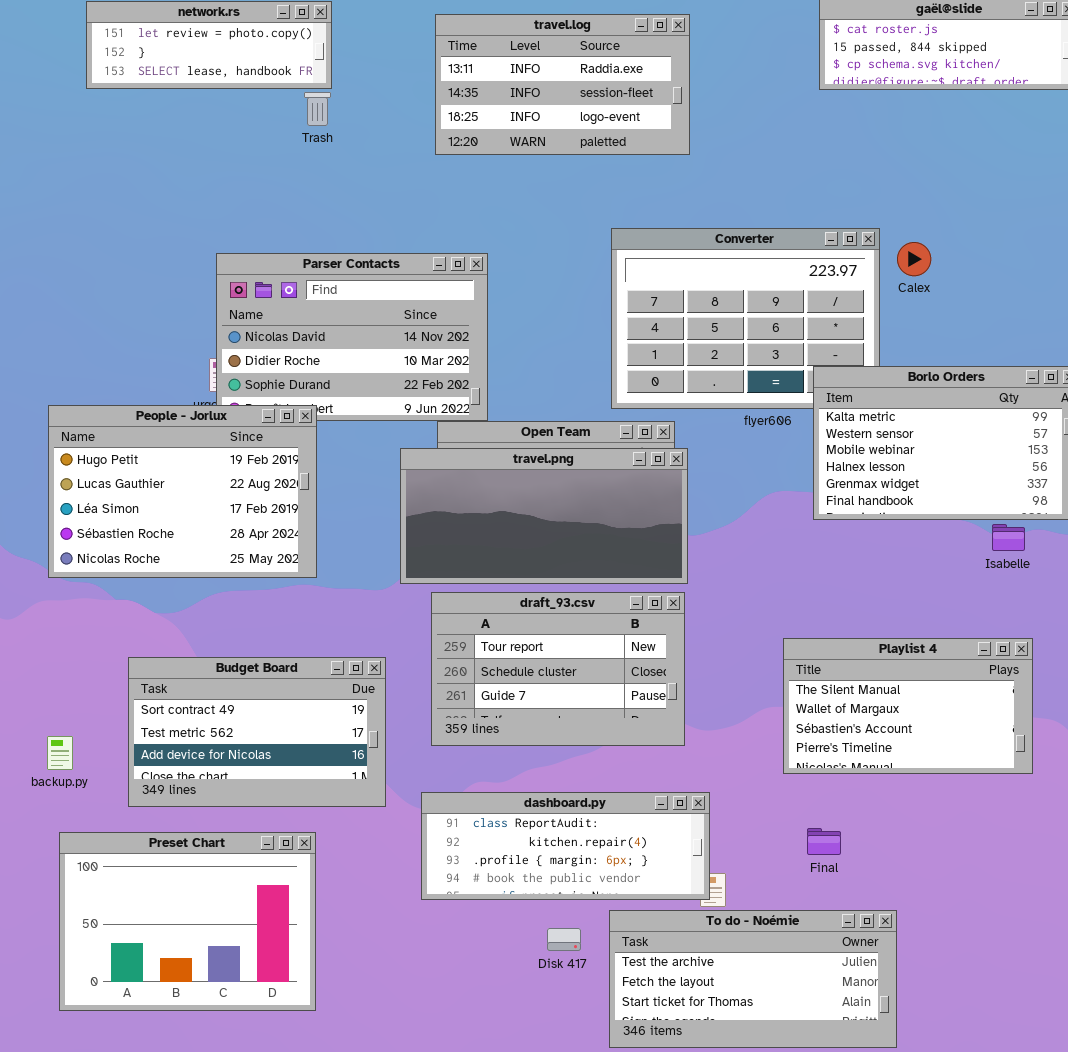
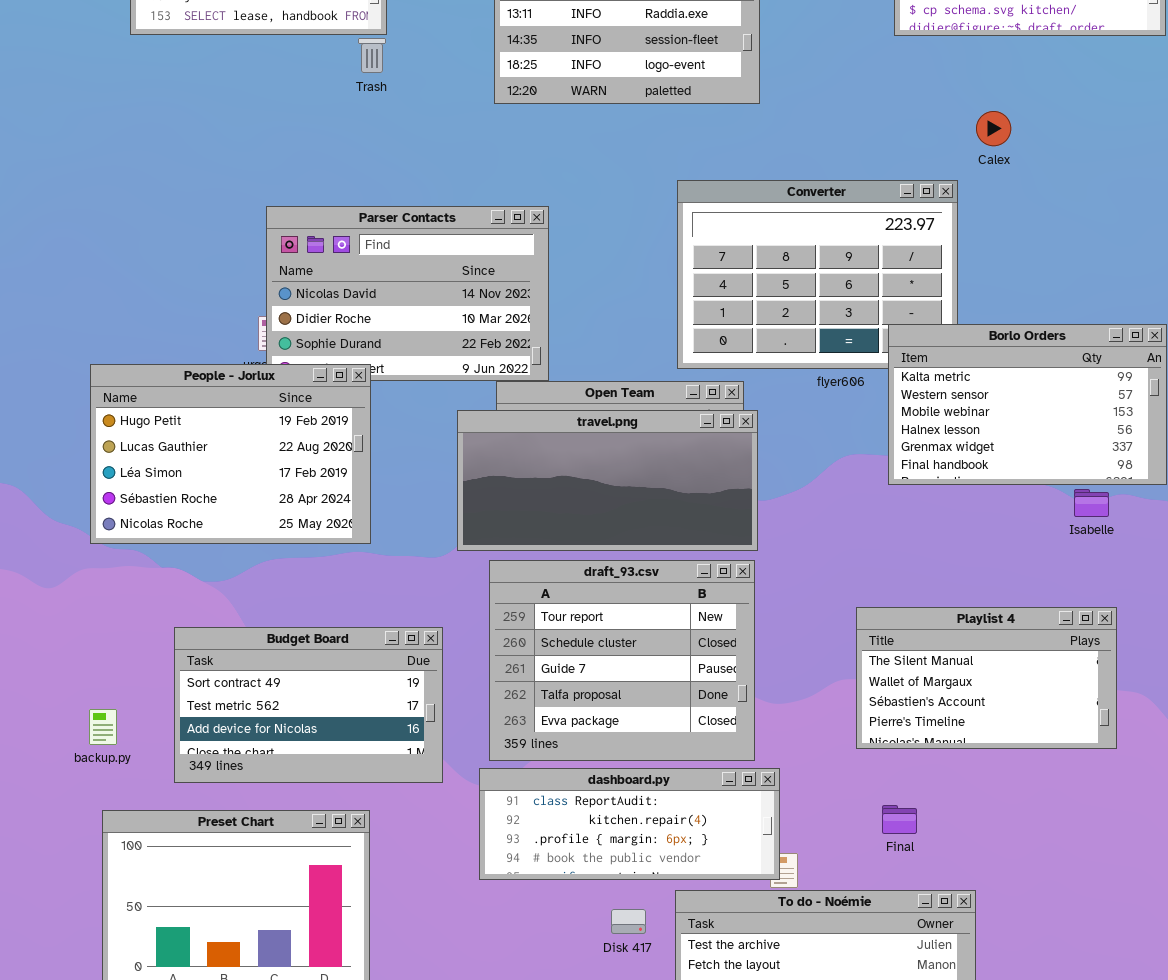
Calex: [897,242,931,276] -> [976,111,1011,146], moved
draft_93.csv: [431,592,685,746] -> [489,560,755,761], resized

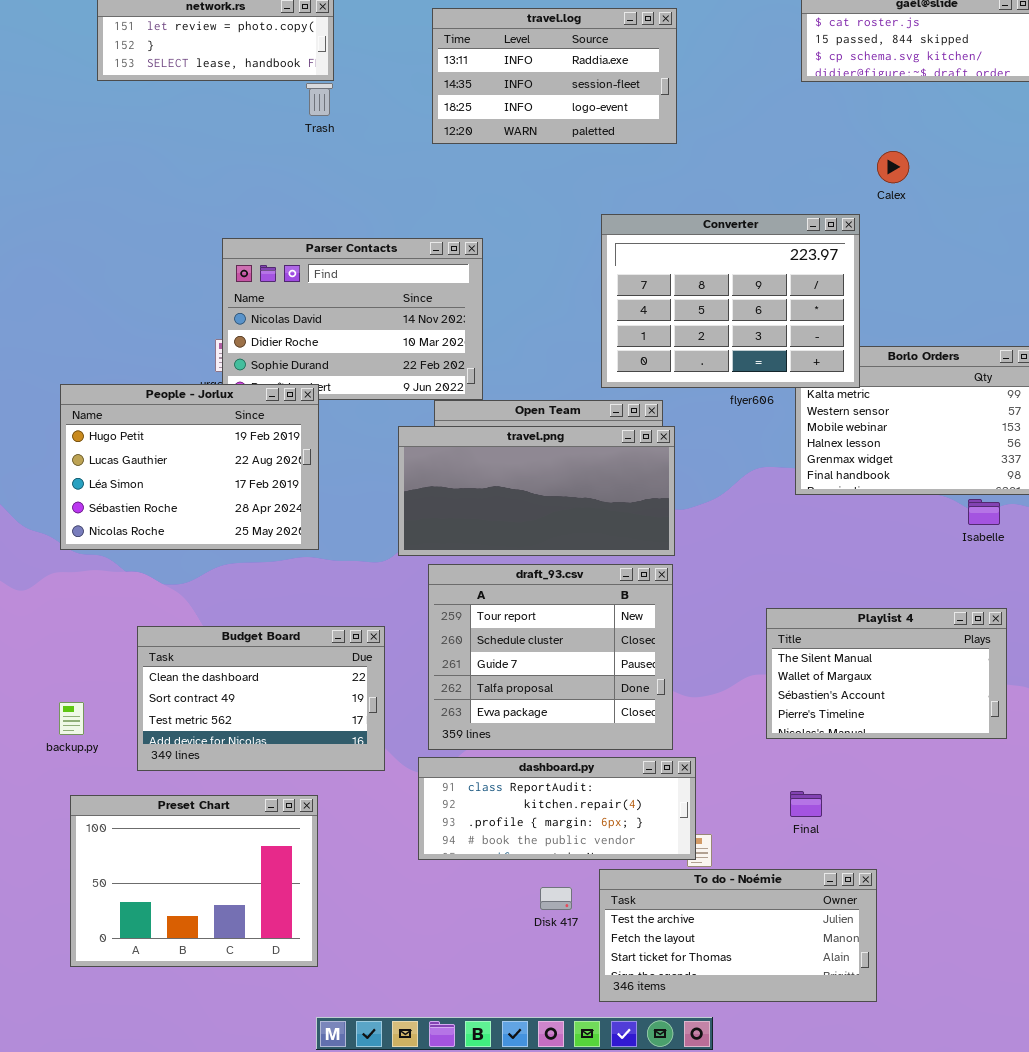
Converter: [677,180,958,369] -> [601,214,860,388], raised
Budget Board: [174,627,443,783] -> [137,626,385,771], scrolled up 1 row

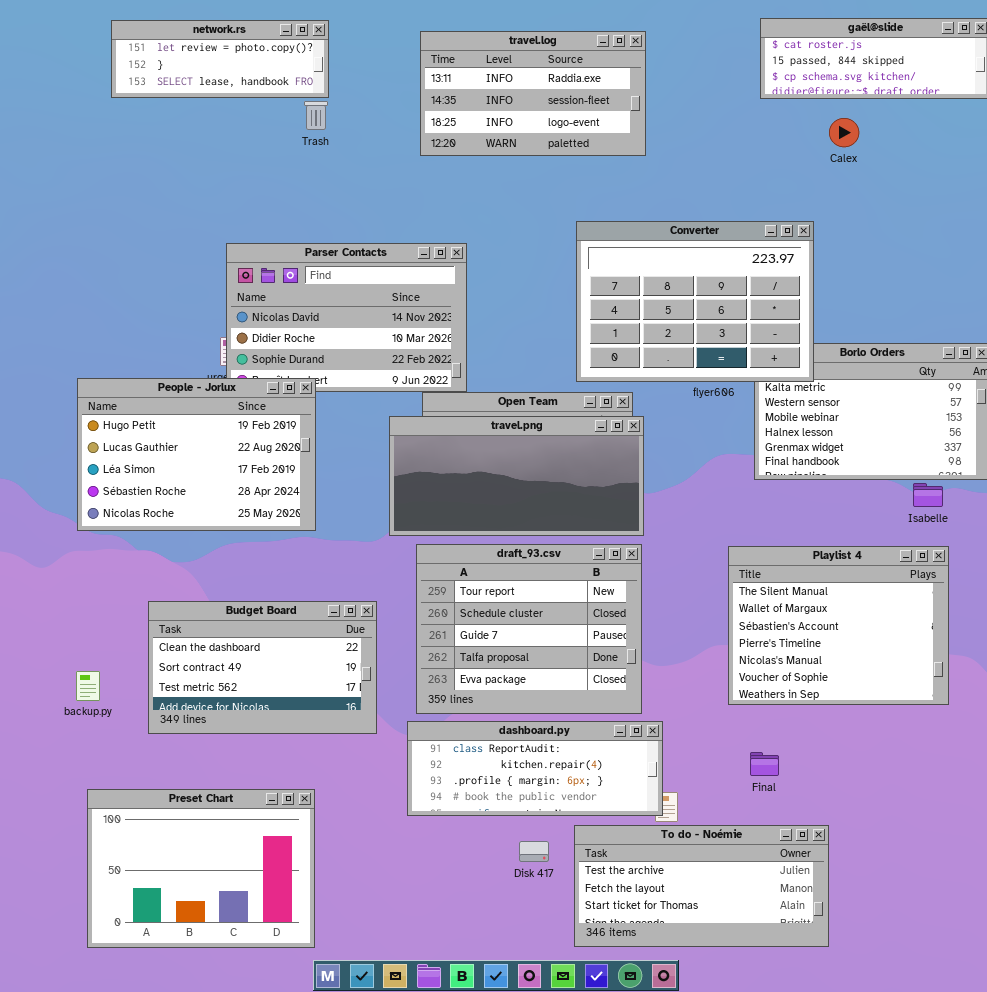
Calex: [877,151,909,183] -> [829,118,859,147], moved
Playlist 4: [766,608,1007,739] -> [728,546,949,705], resized
Preset Chart: [70,795,318,967] -> [87,789,315,948], moved

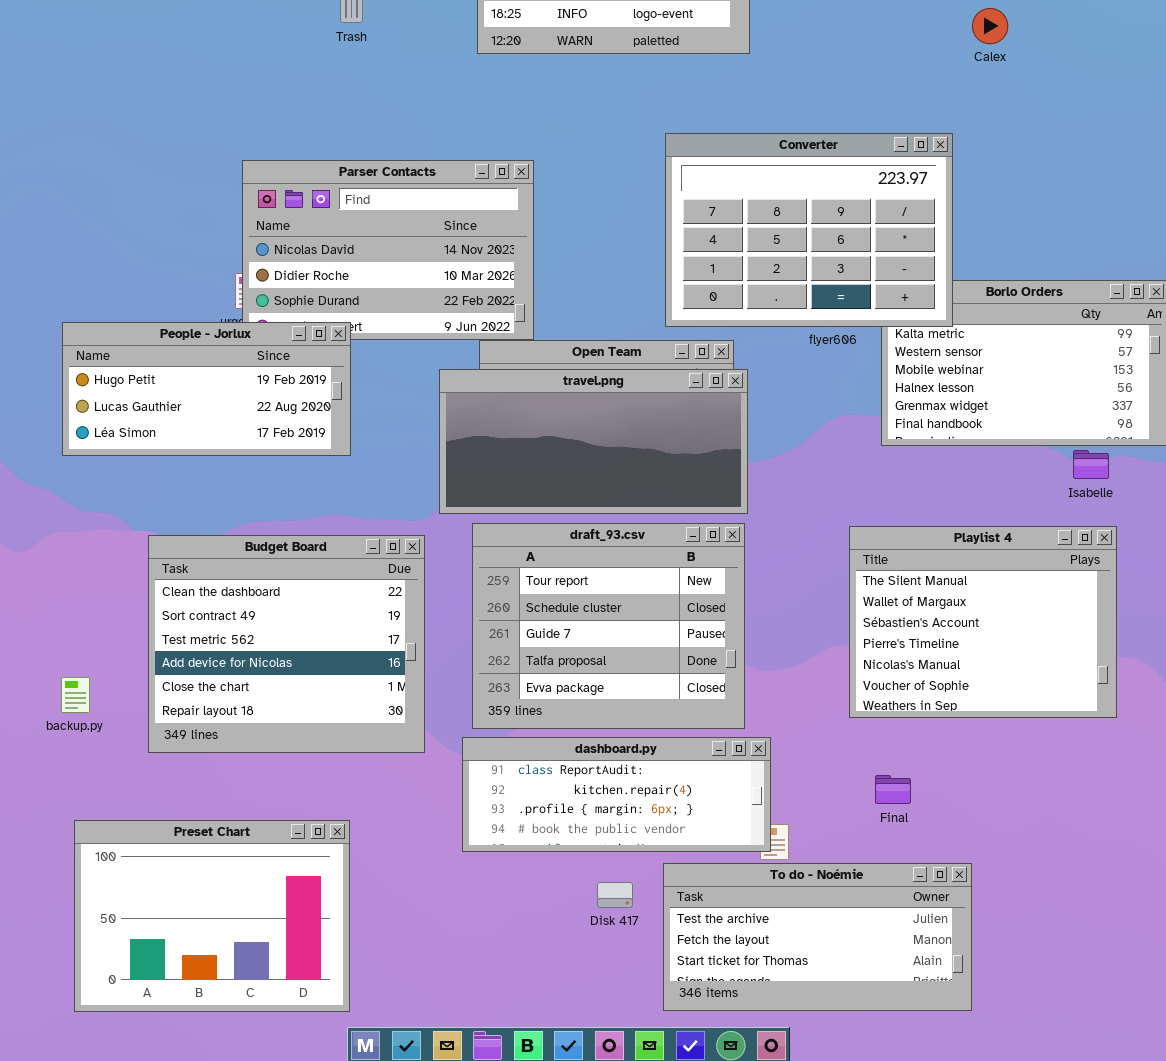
People - Jorlux: [77,378,316,531] -> [62,322,351,456], resized
Budget Board: [148,601,377,734] -> [148,535,425,753], resized

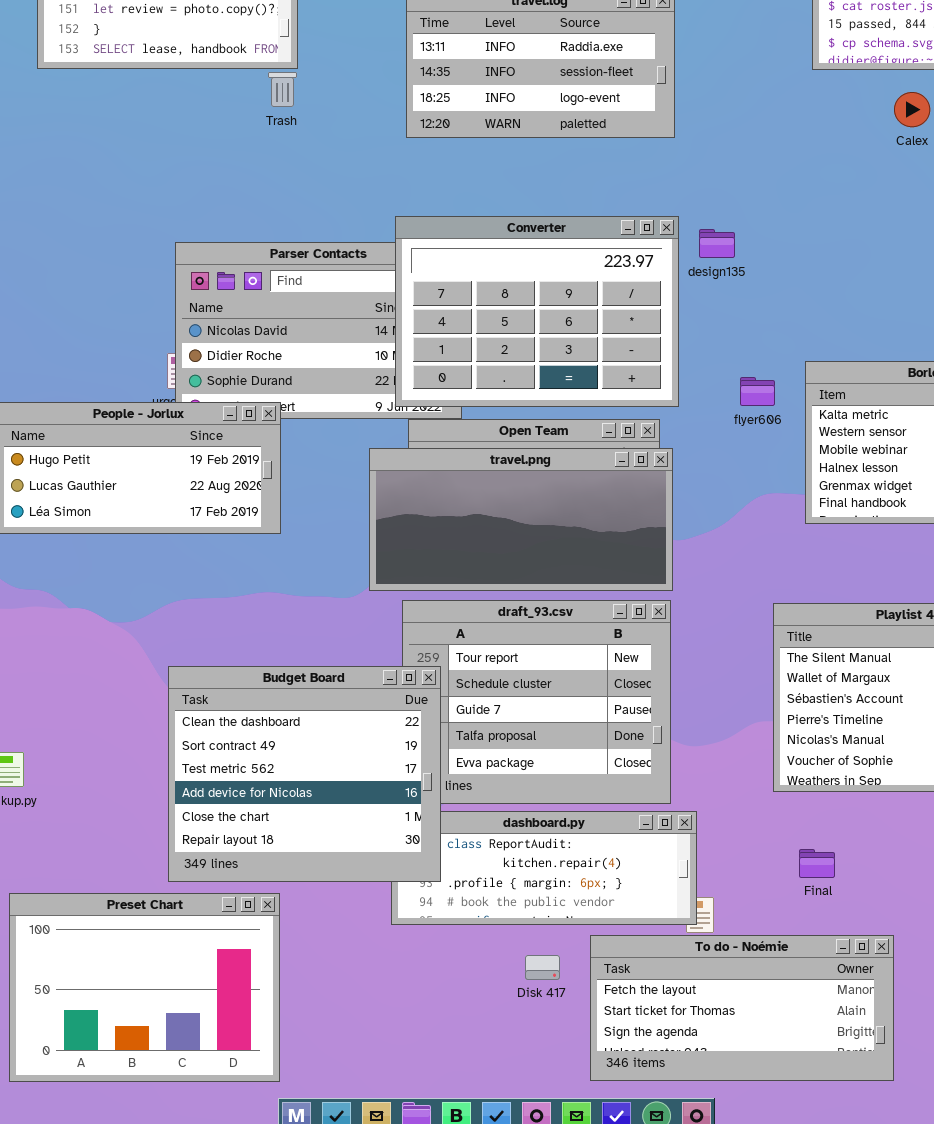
Converter: [665,133,953,327] -> [395,216,679,407], moved
Budget Board: [148,535,425,753] -> [168,666,441,882], moved
To do - Noémie: [663,863,972,1011] -> [590,935,894,1081], scrolled down 1 row

